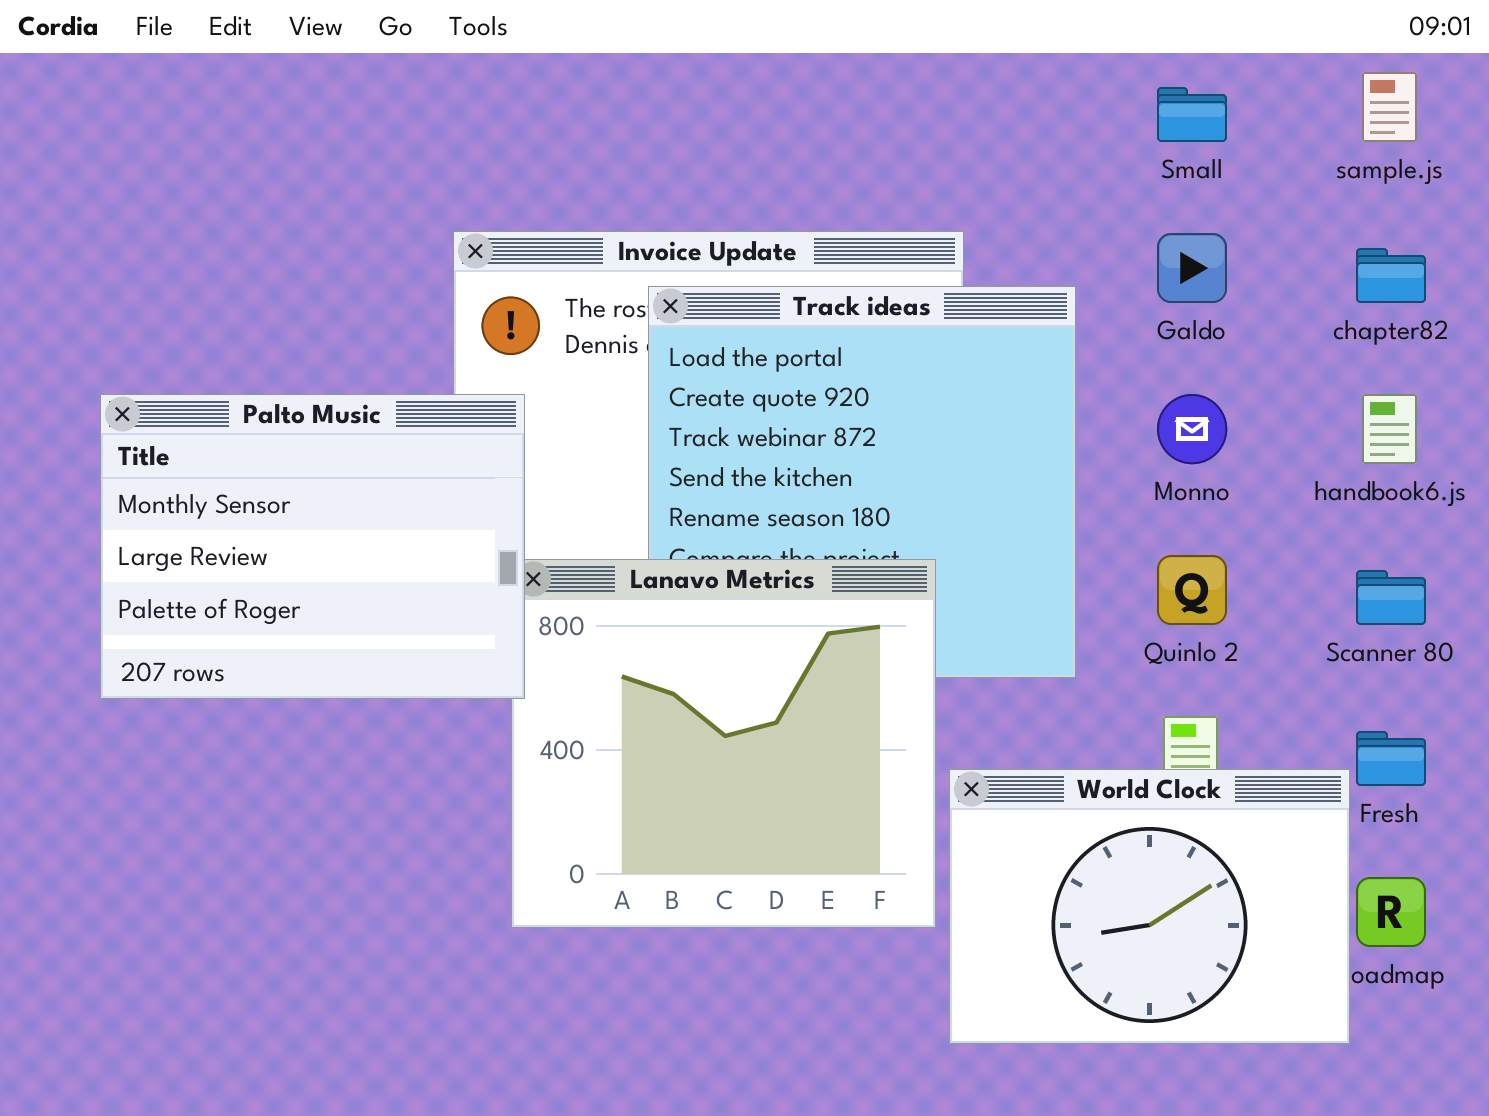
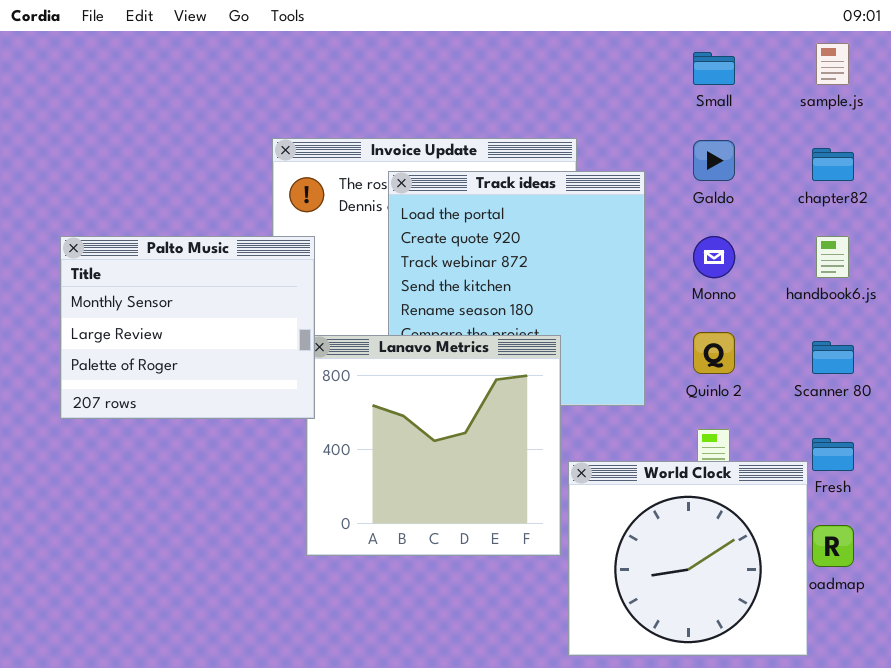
World Clock: [949,769,1350,1044] -> [568,461,808,656], resized

